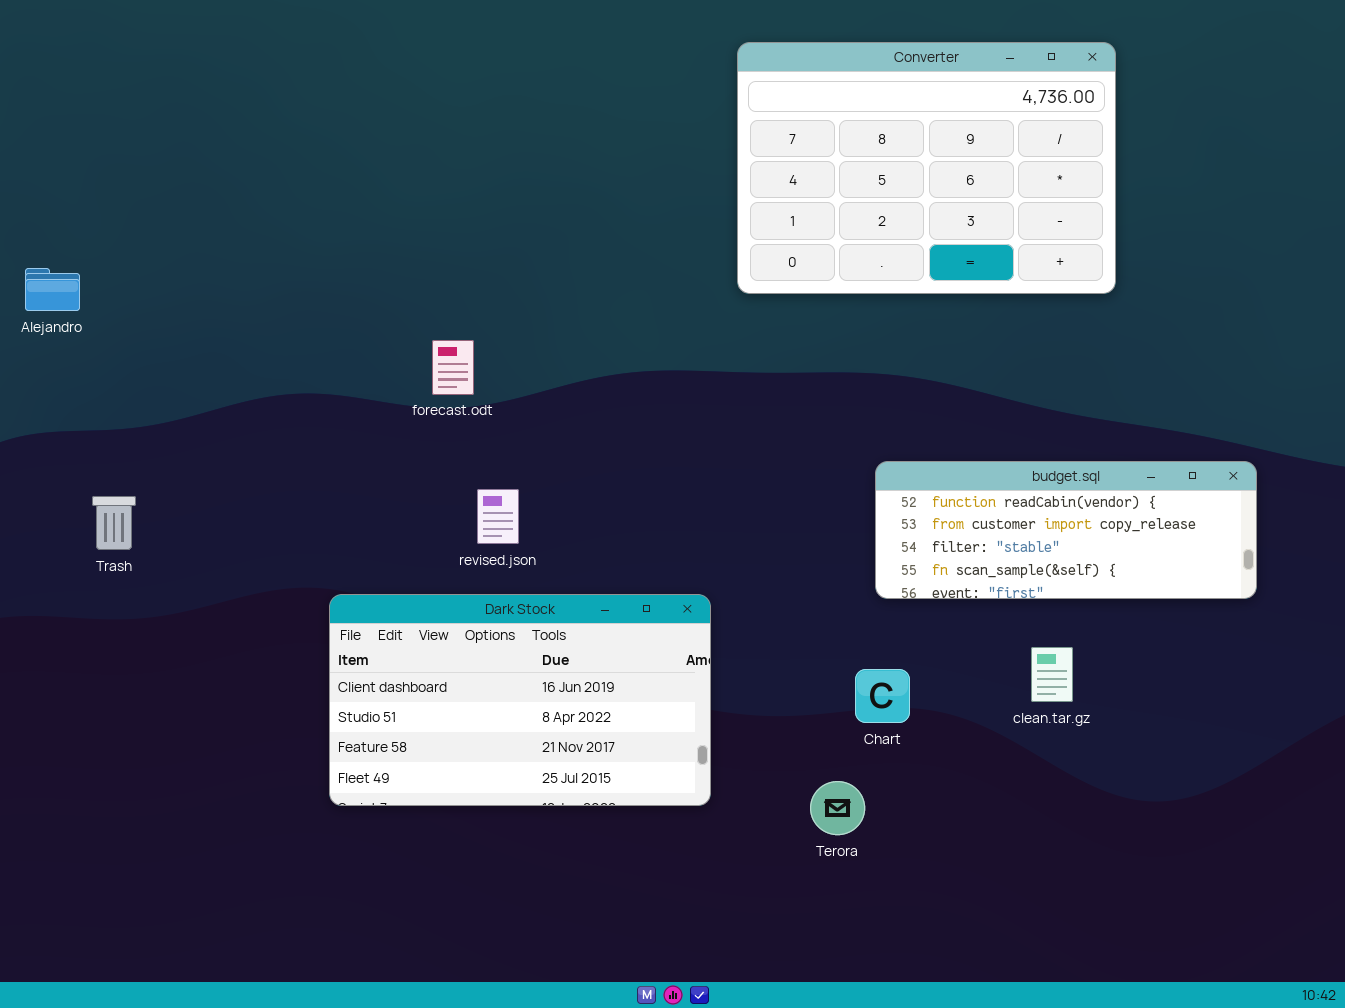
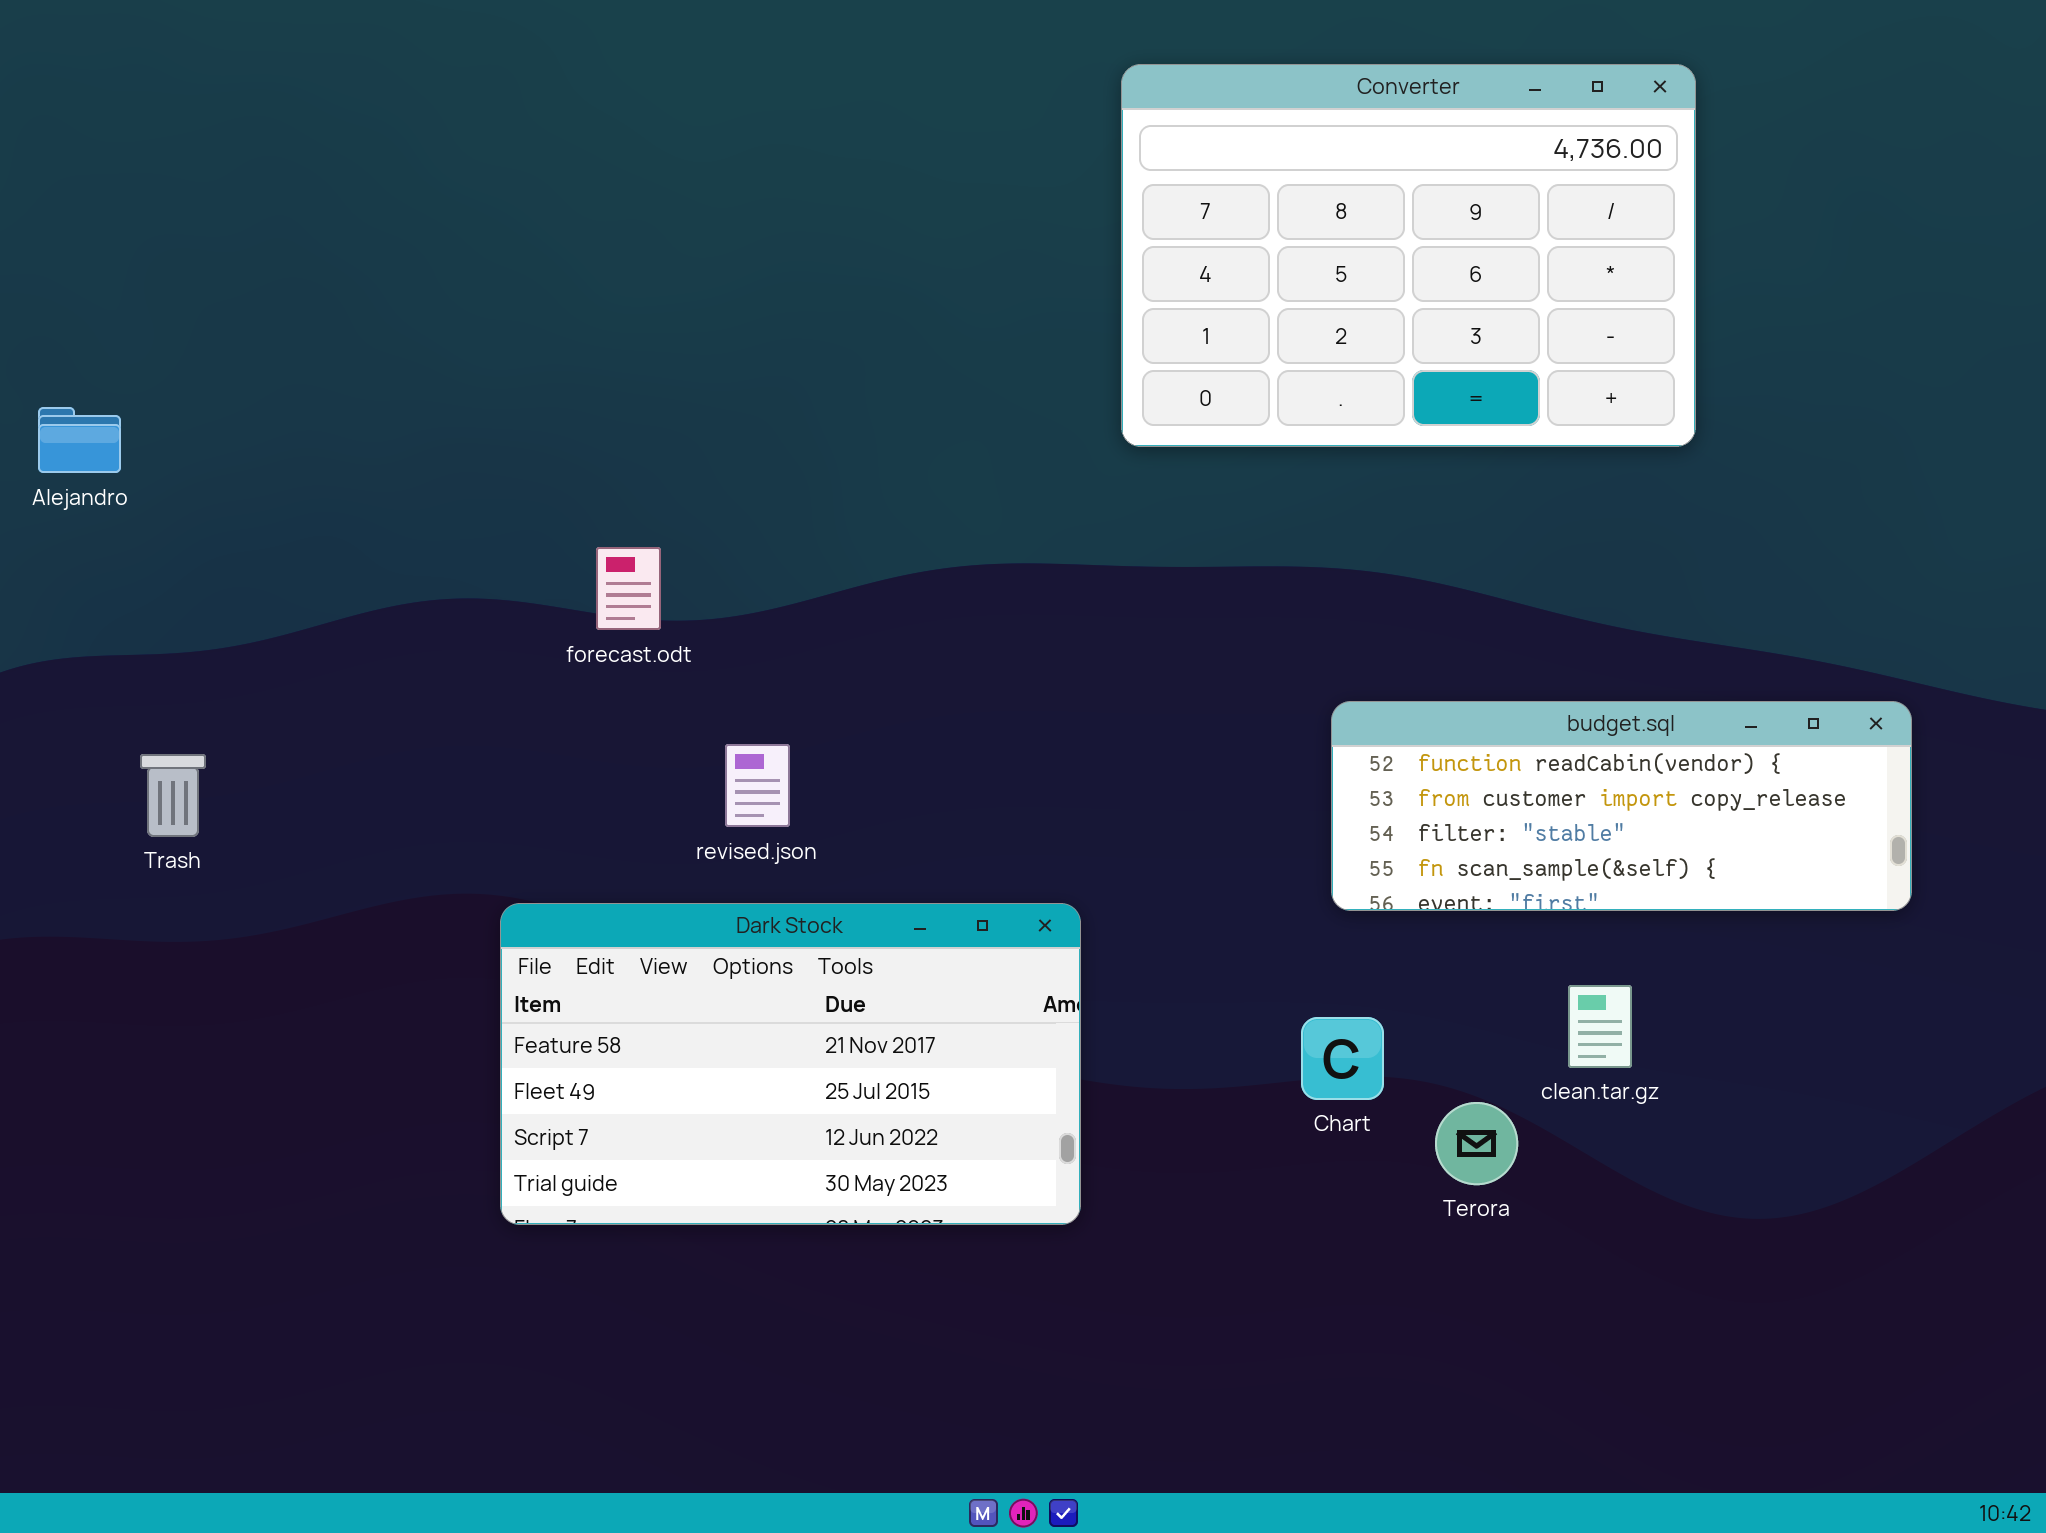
forecast.odt: [432,340,474,395] -> [596,547,661,630], moved
Dark Stock: [329,594,711,806] -> [500,903,1081,1225], scrolled down 2 rows
Terora: [810,781,865,835] -> [1435,1102,1518,1185], moved

